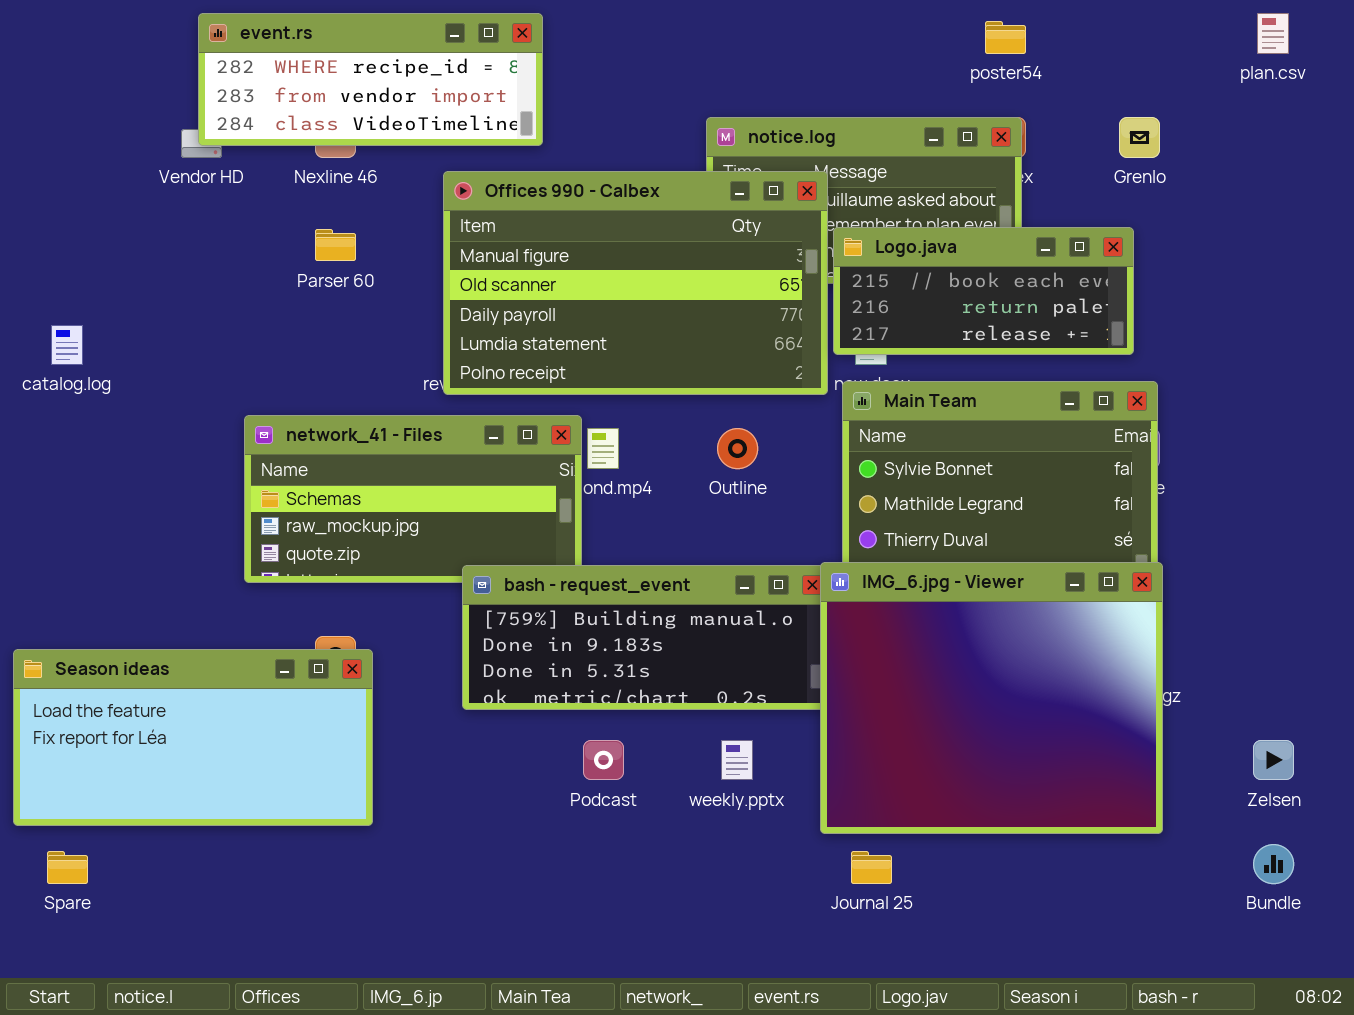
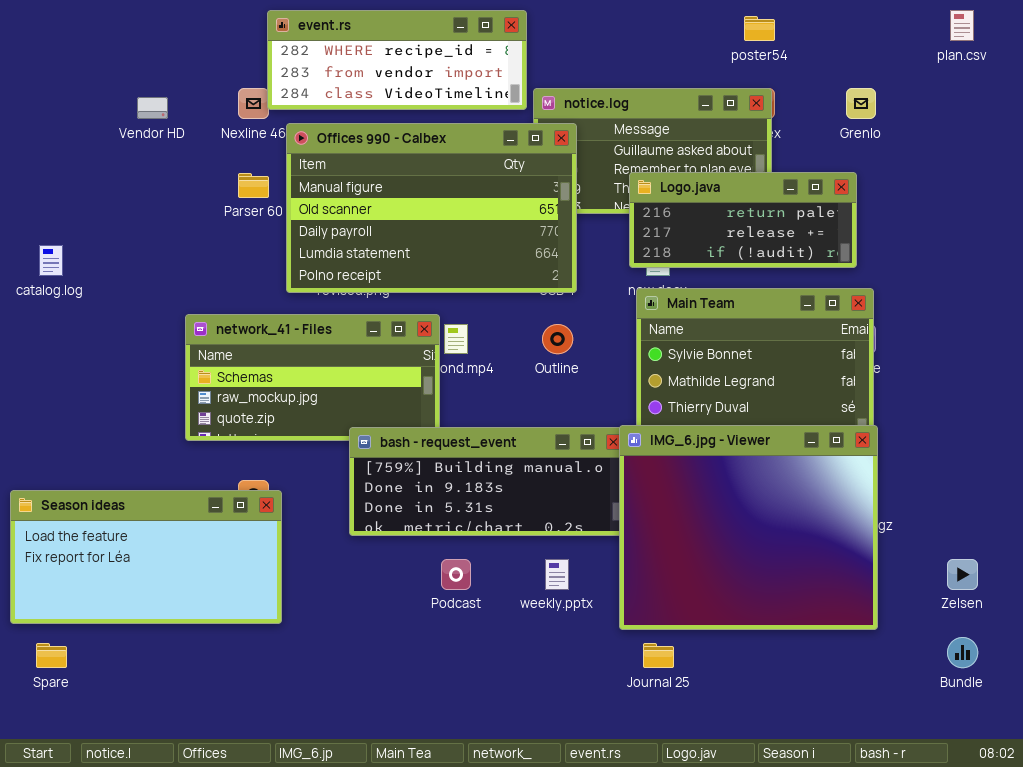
event.rs: [198,13,543,146] -> [267,10,527,110], moved
Offices 990 - Calbex: [443,171,828,395] -> [286,123,577,293], moved
Logo.java: [833,227,1134,355] -> [629,172,857,268], scrolled down 1 row

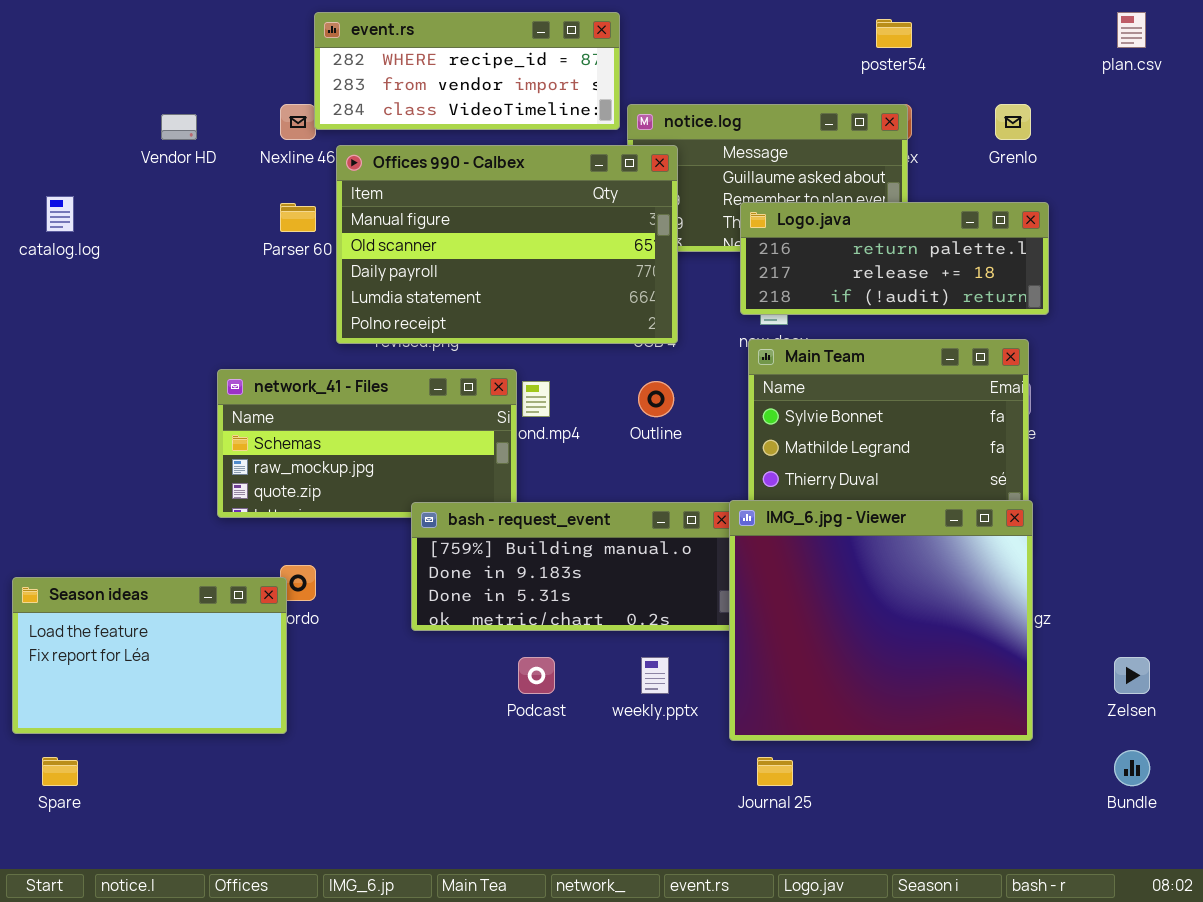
Logo.java: [629,172,857,268] -> [740,202,1049,315], resized
catalog.log: [39,245,63,276] -> [46,196,74,232], moved
Season ideas: [10,490,282,624] -> [12,577,287,734], resized

